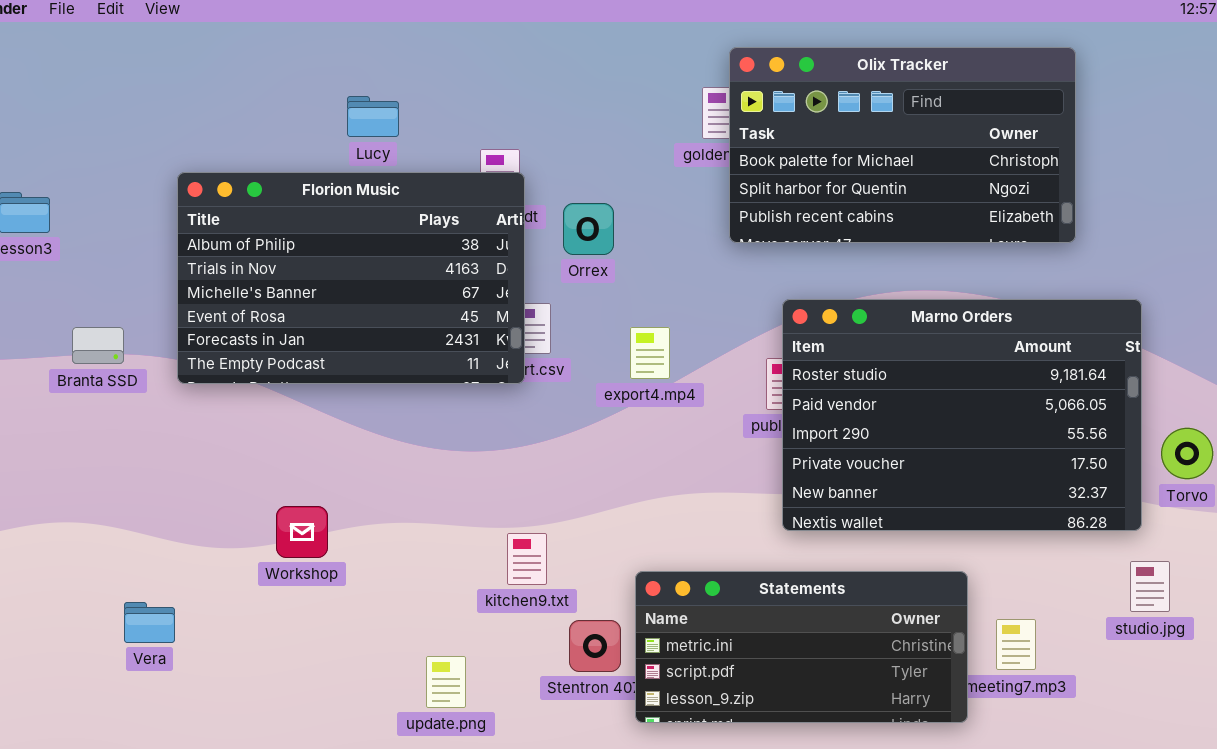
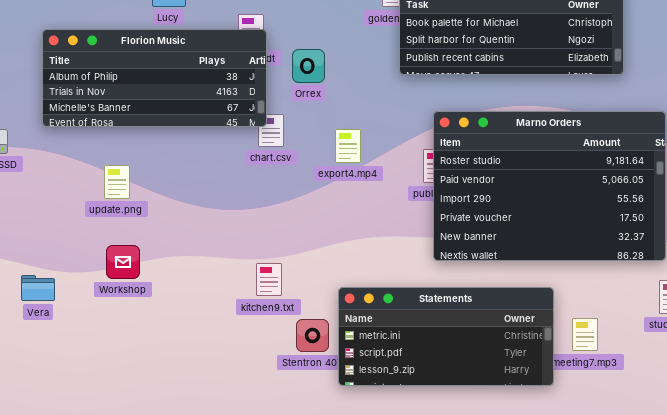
Florion Music: [177,172,525,384] -> [42,29,267,127], resized
Vera: [124,602,175,643] -> [21,275,55,301], moved
update.png: [426,656,466,708] -> [104,165,130,199], moved

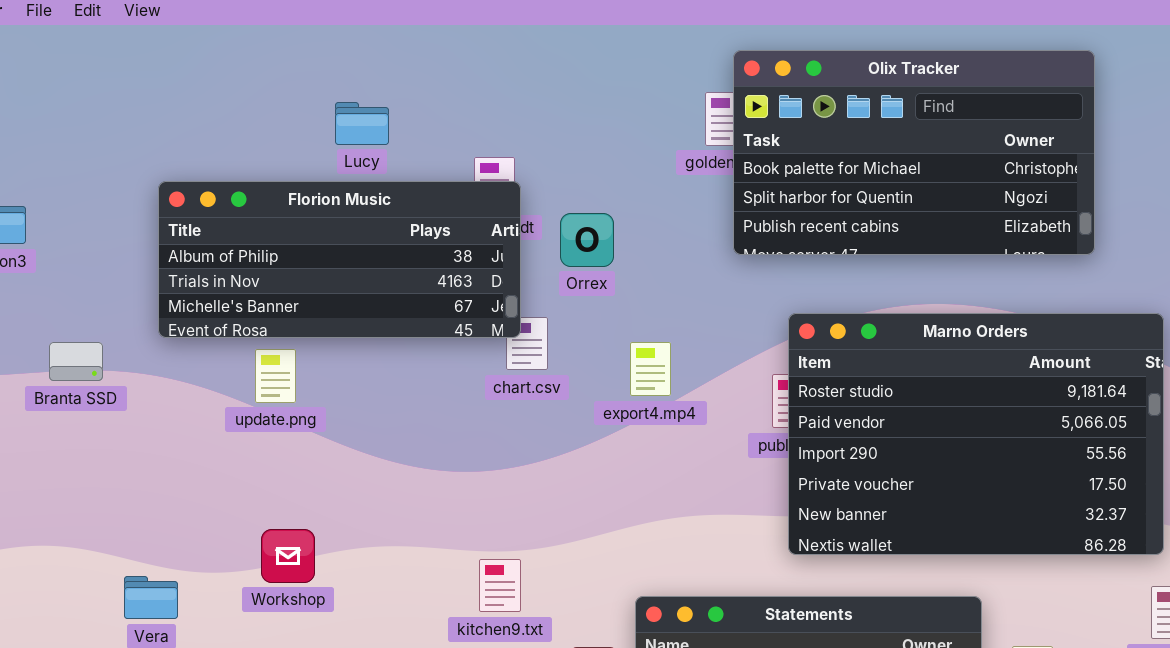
update.png: [104,165,130,199] -> [255,349,296,403], moved
kitchen9.txt: [256,263,282,296] -> [479,559,521,612], moved

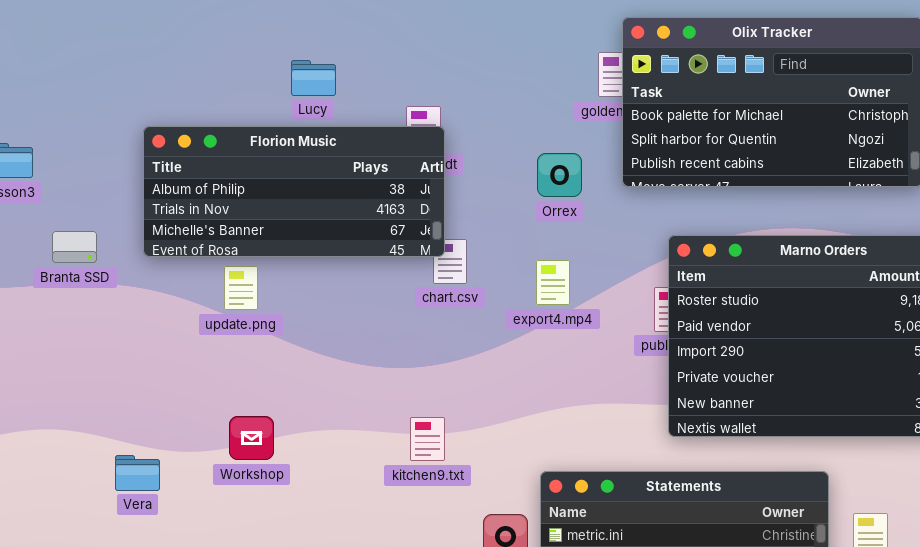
Orrex: [560,213,614,267] -> [537,153,582,197], moved
Branta SSD: [49,342,103,381] -> [52,231,97,263], moved
kitchen9.txt: [479,559,521,612] -> [410,417,445,461], moved

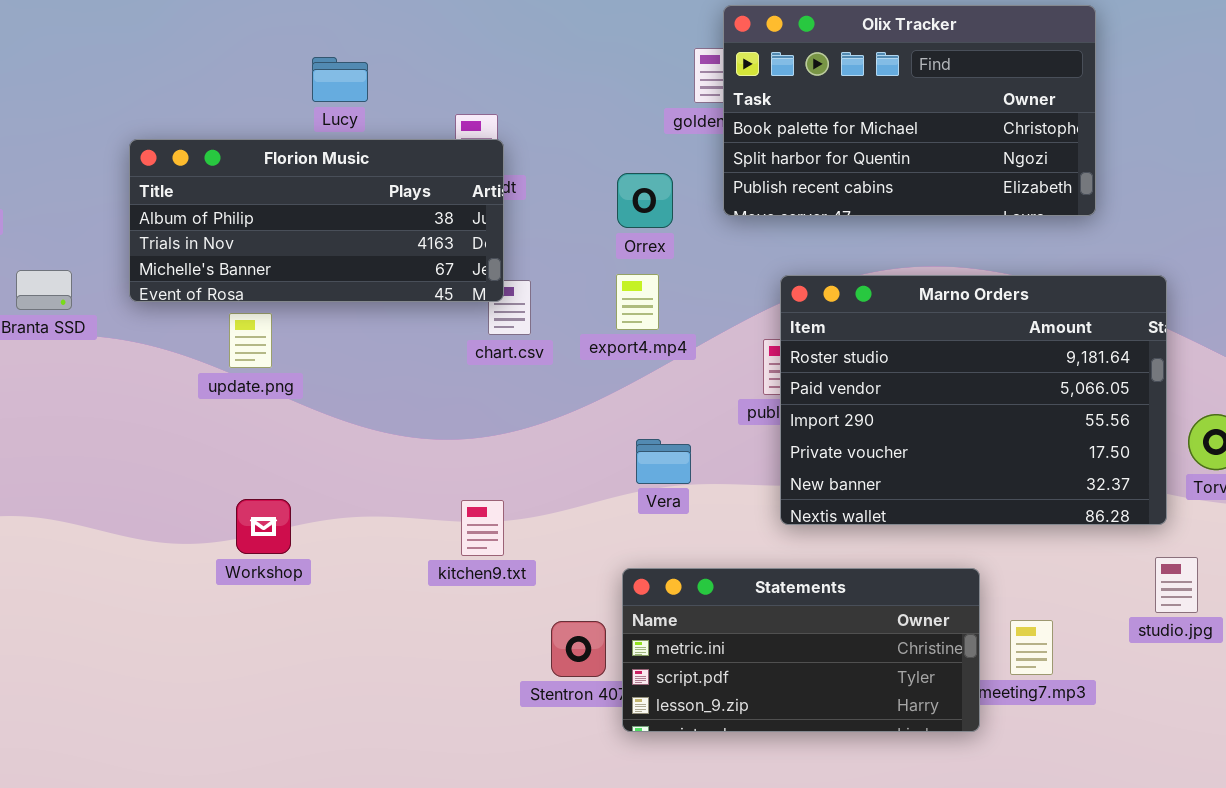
export4.mp4: [536,260,570,305] -> [616,274,659,330], moved
Vera: [115,455,160,491] -> [636,439,691,484], moved

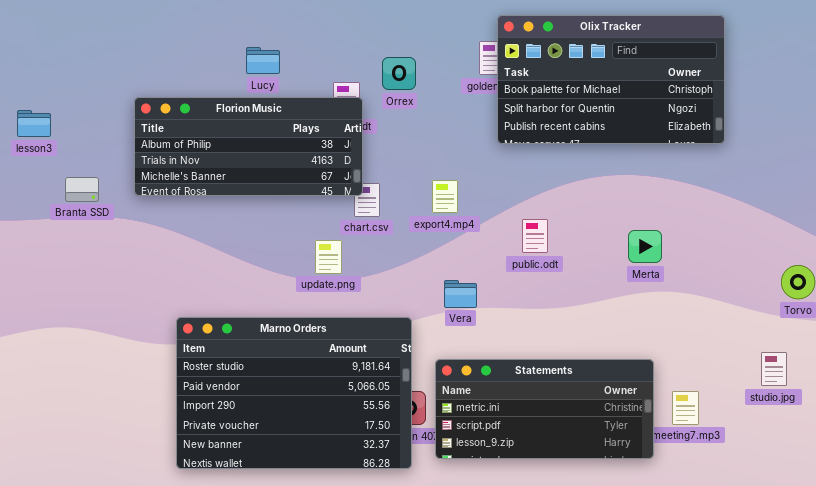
Orrex: [617,173,673,228] -> [382,57,416,90], moved
Marno Orders: [780,275,1167,525] -> [176,317,412,469], moved
update.png: [229,313,272,368] -> [315,240,342,274], moved

